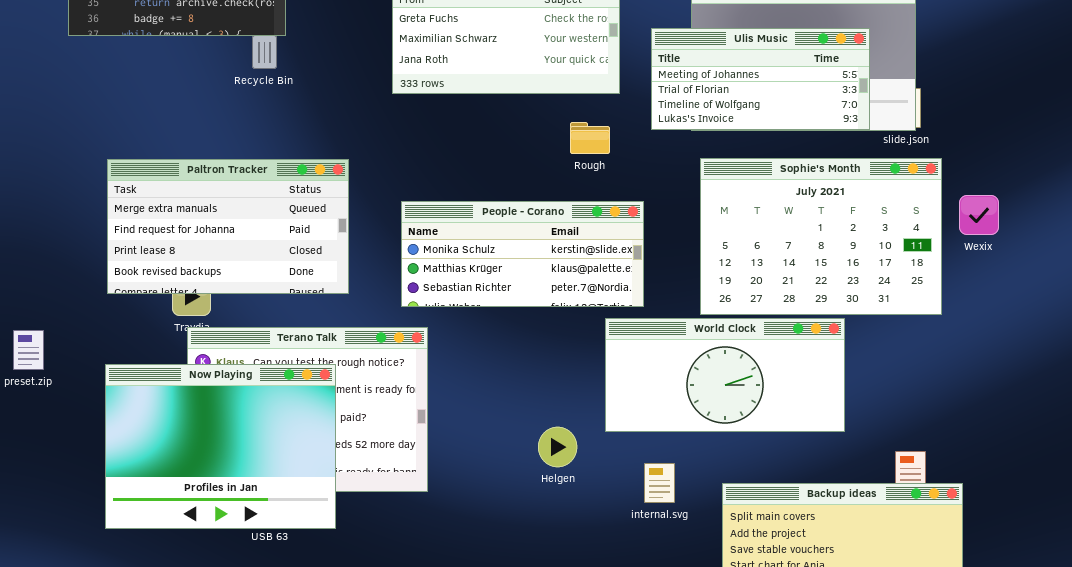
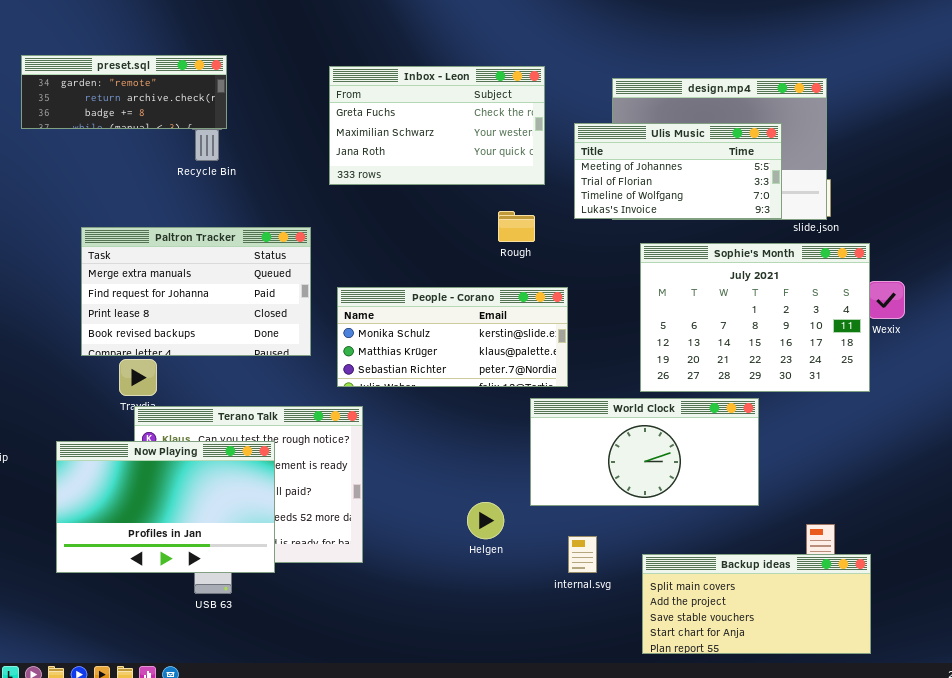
Sophie's Month: [700,158,942,315] -> [640,243,870,392], moved
Paltron Tracker: [107,159,349,294] -> [81,227,311,356], moved
Now Playing: [105,364,336,529] -> [56,441,275,573], resized

